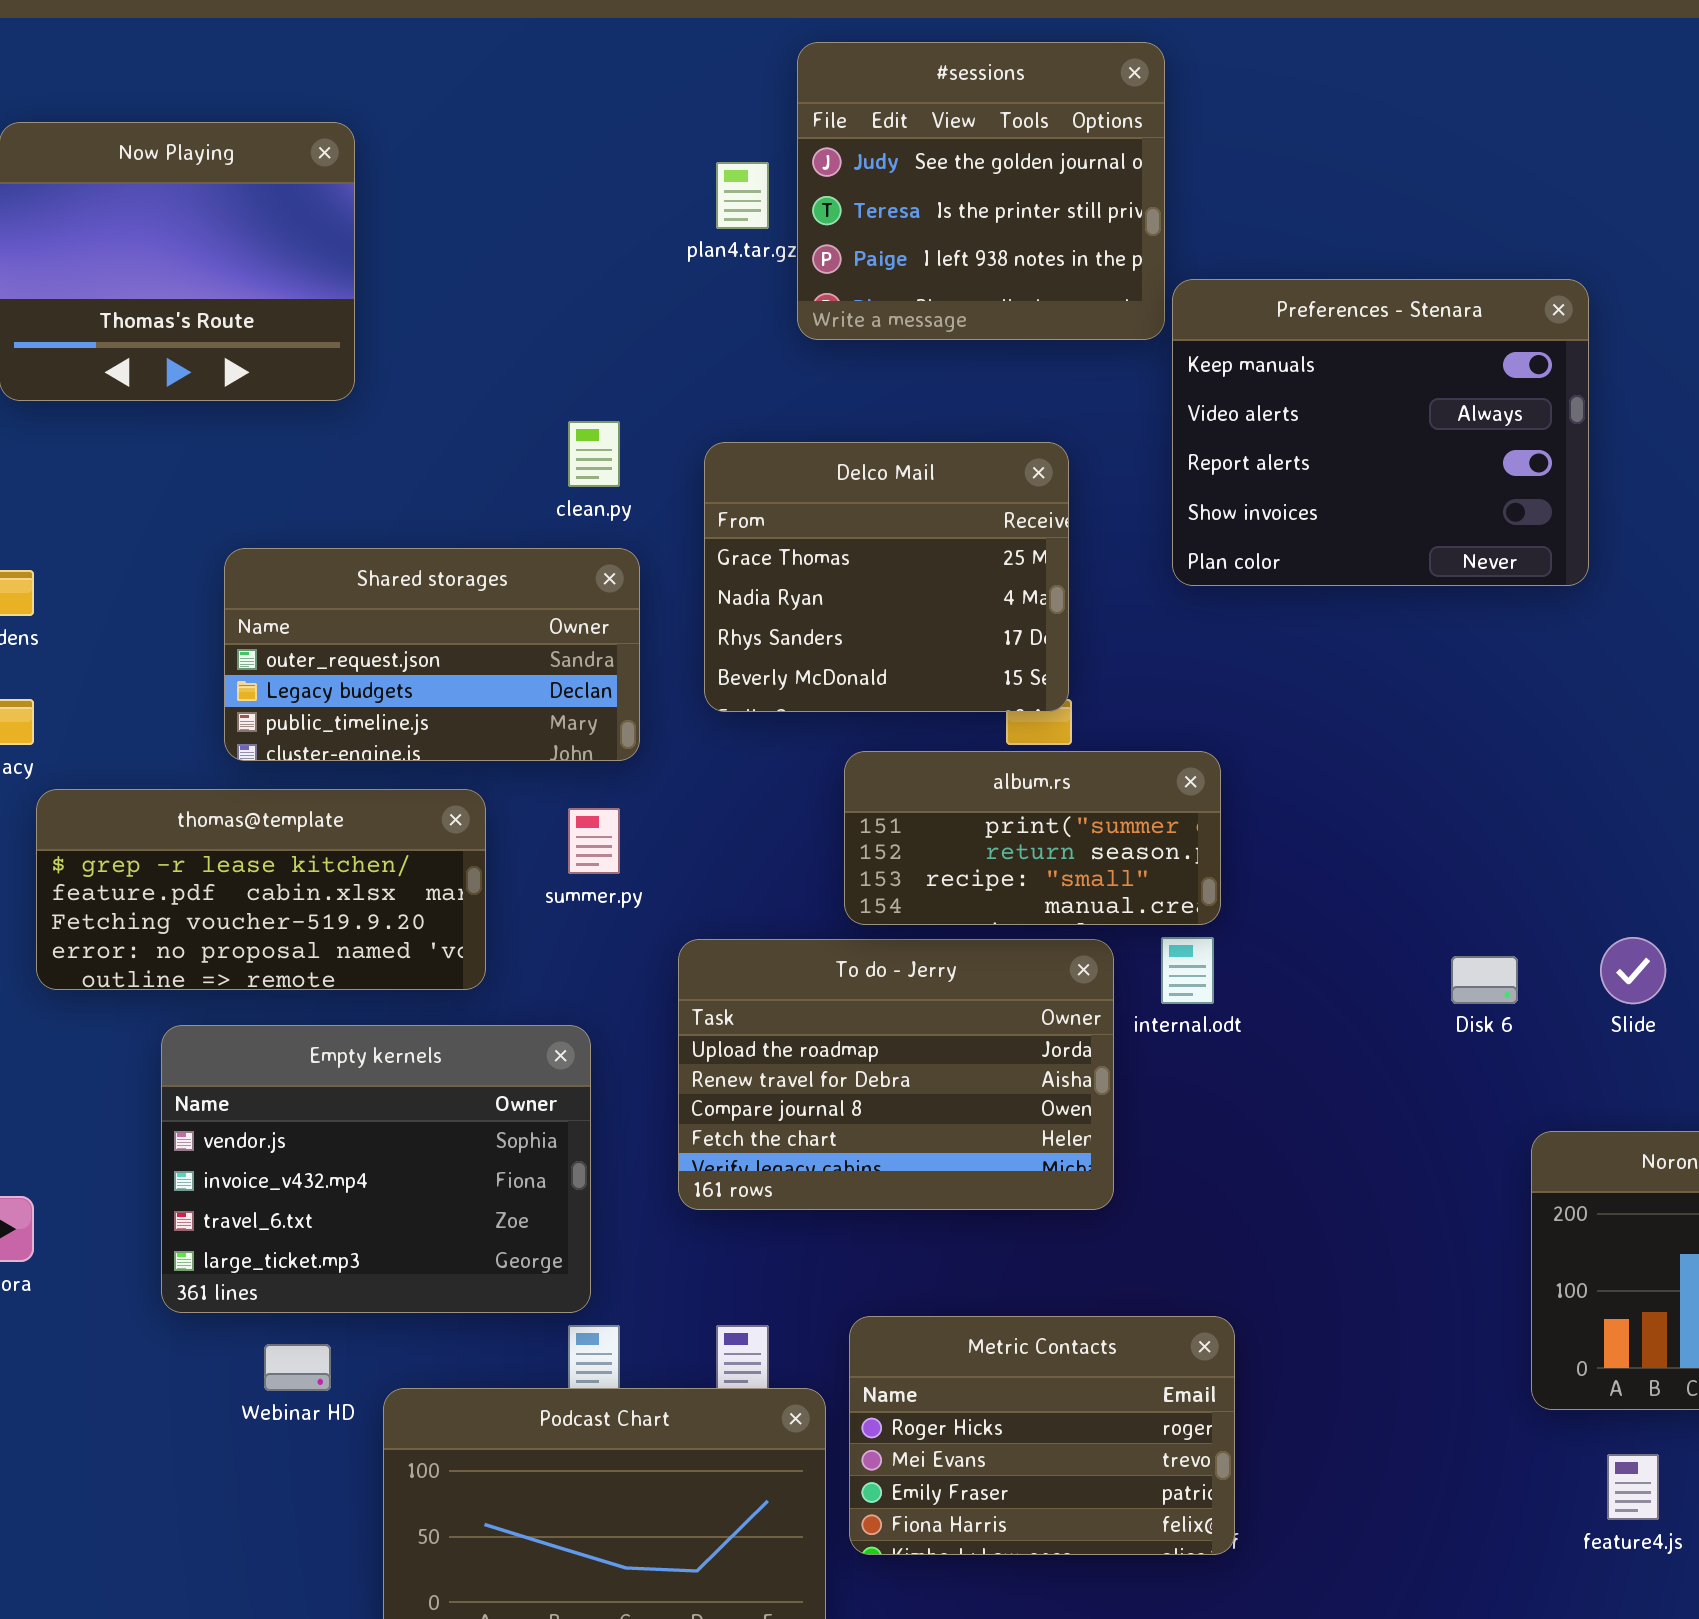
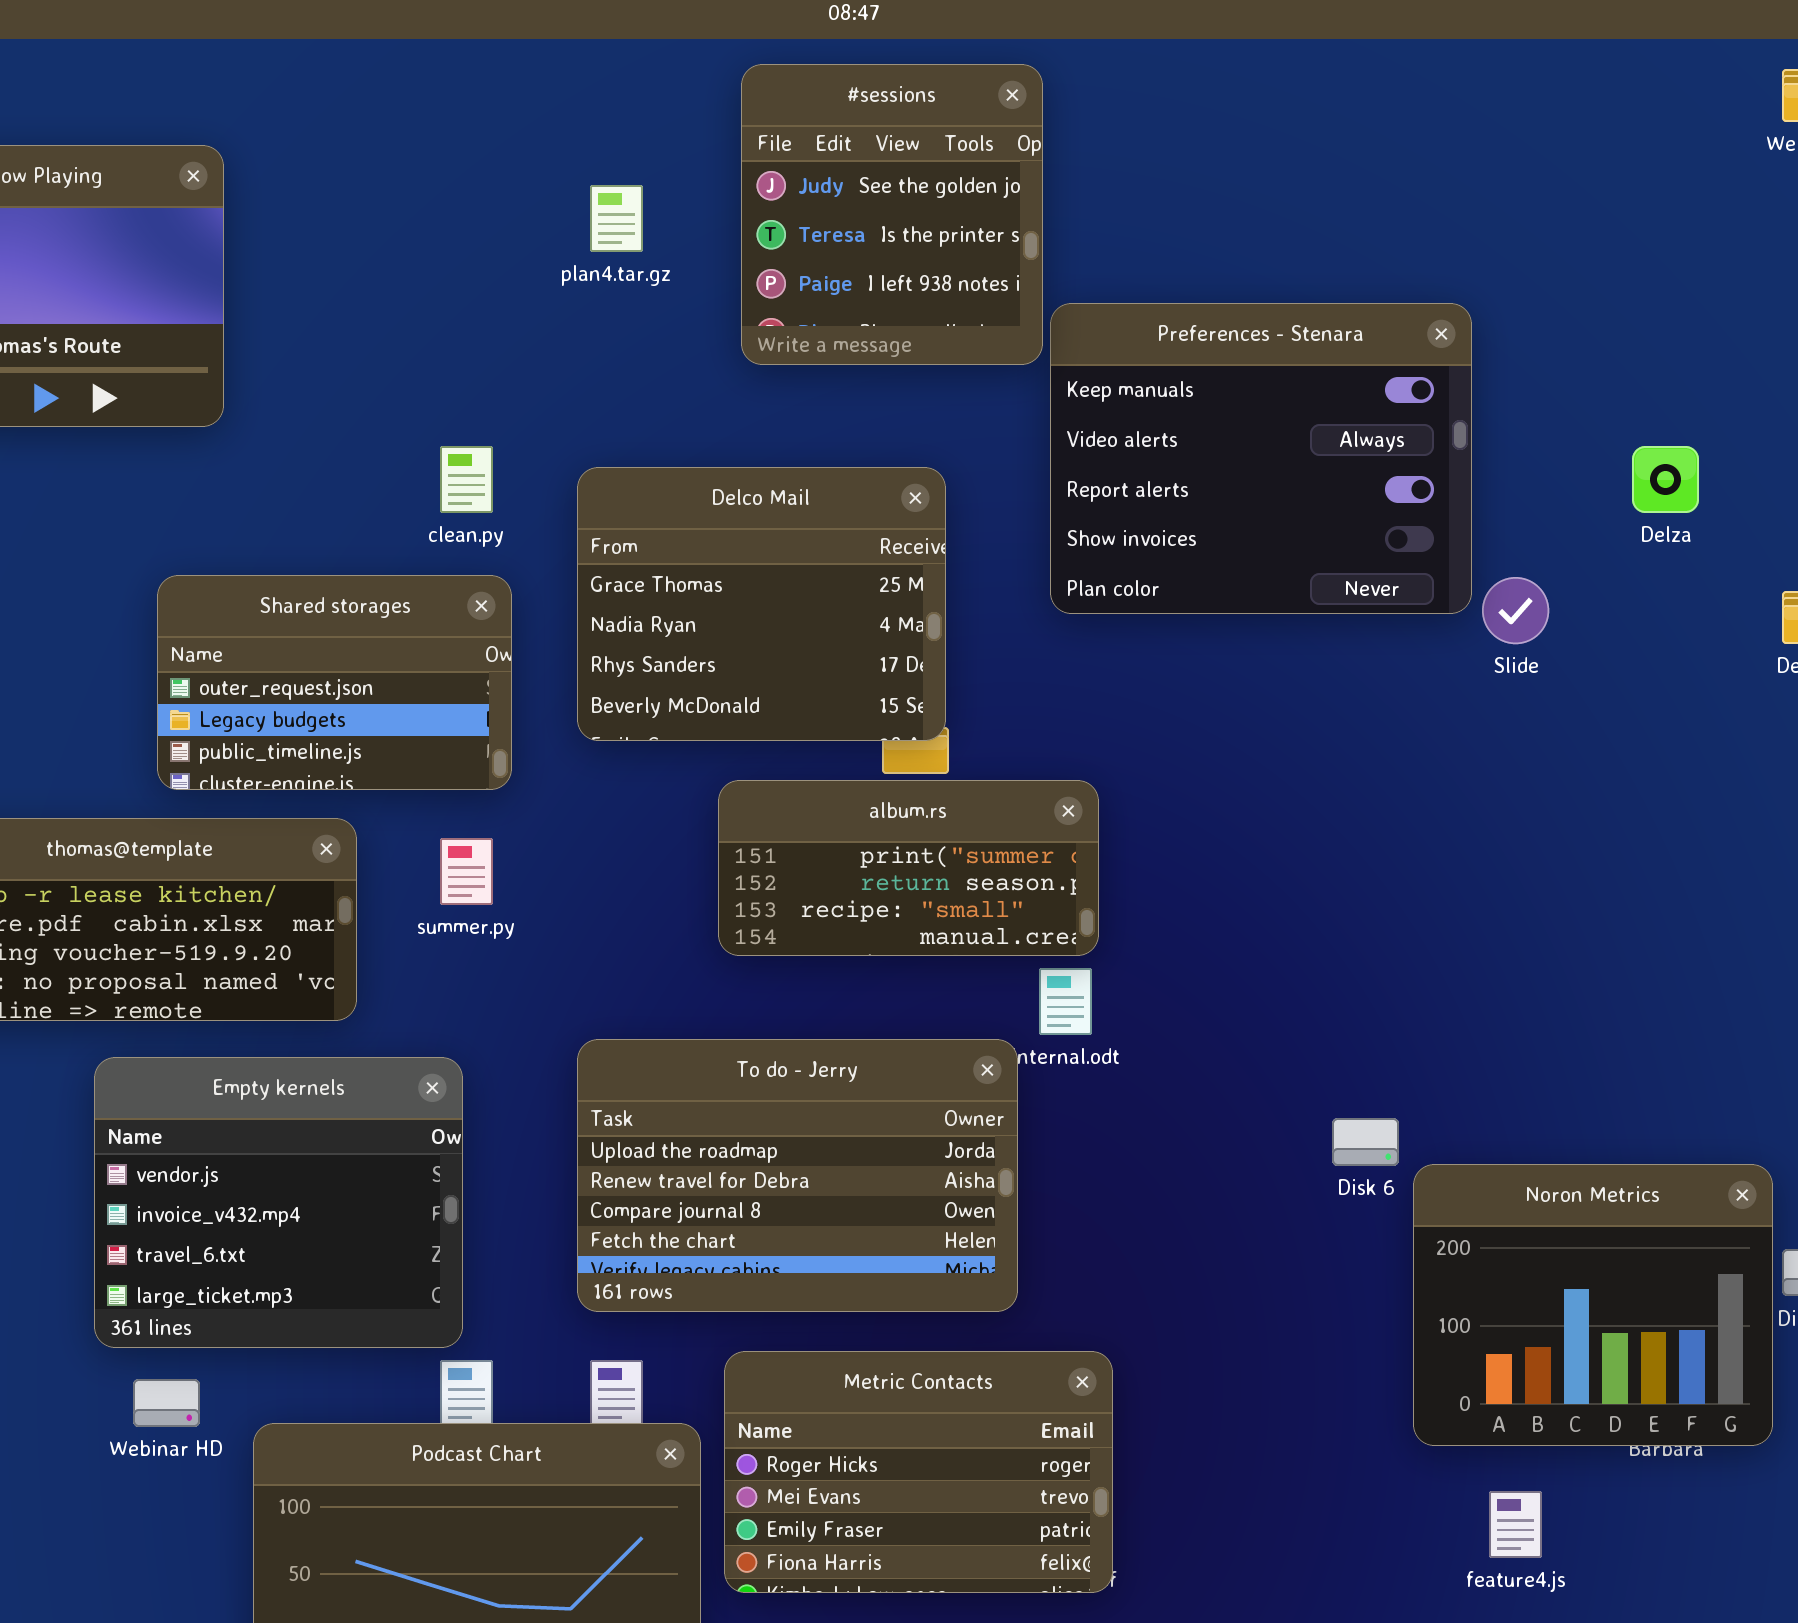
#sessions: [797,42,1165,340] -> [741,64,1043,365], resized
Shared storages: [224,548,640,761] -> [157,575,512,790], resized
Slide: [1600,937,1666,1004] -> [1482,577,1549,644], moved
To do - Jerry: [678,939,1114,1210] -> [577,1039,1018,1312], moved
Disk 6: [1451,956,1518,1004] -> [1332,1118,1399,1166], moved
Empty kernels: [161,1025,591,1313] -> [94,1057,463,1348], resized

